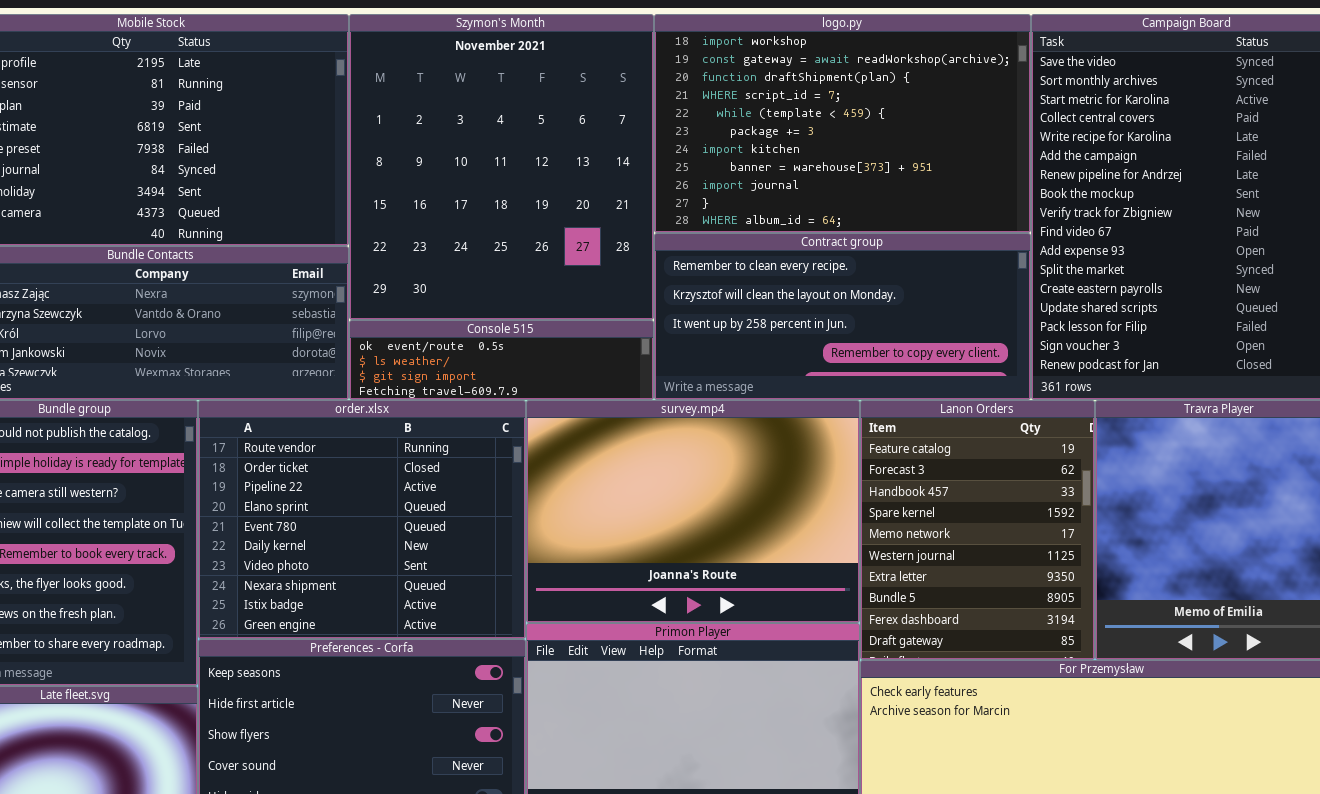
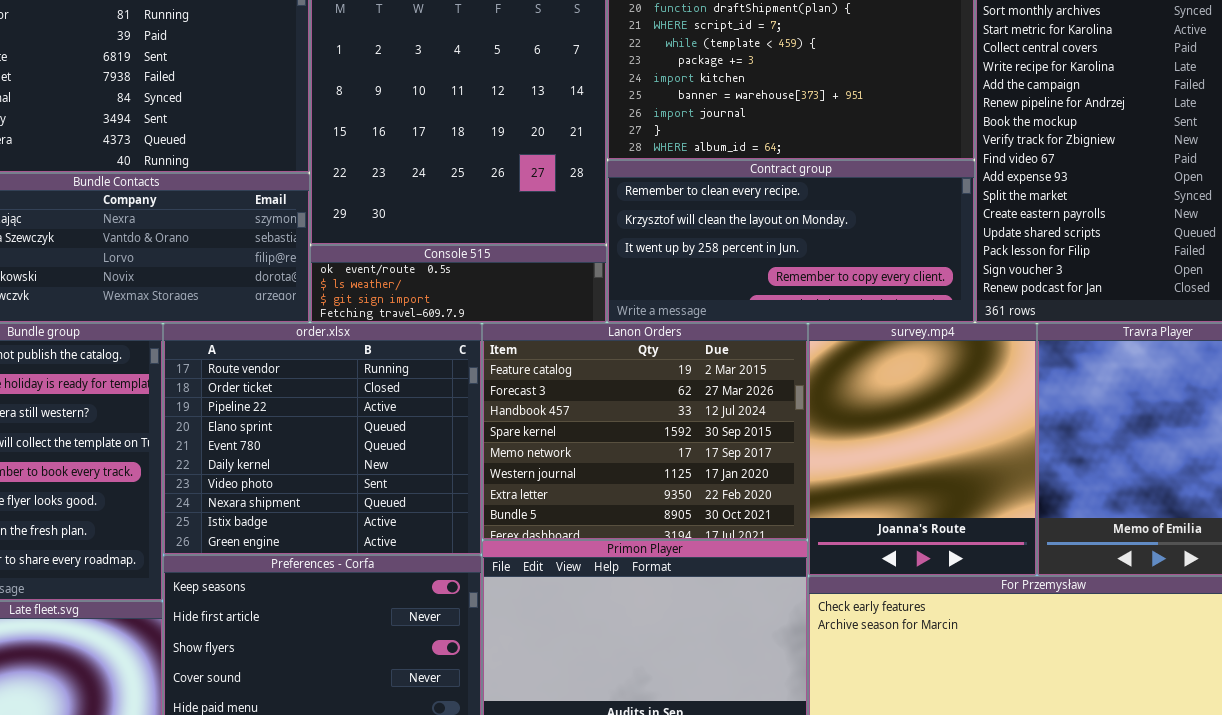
survey.mp4: [526,400,860,623] -> [808,323,1037,576], moved, resized
Lanon Orders: [860,400,1095,660] -> [482,323,808,540], moved, resized

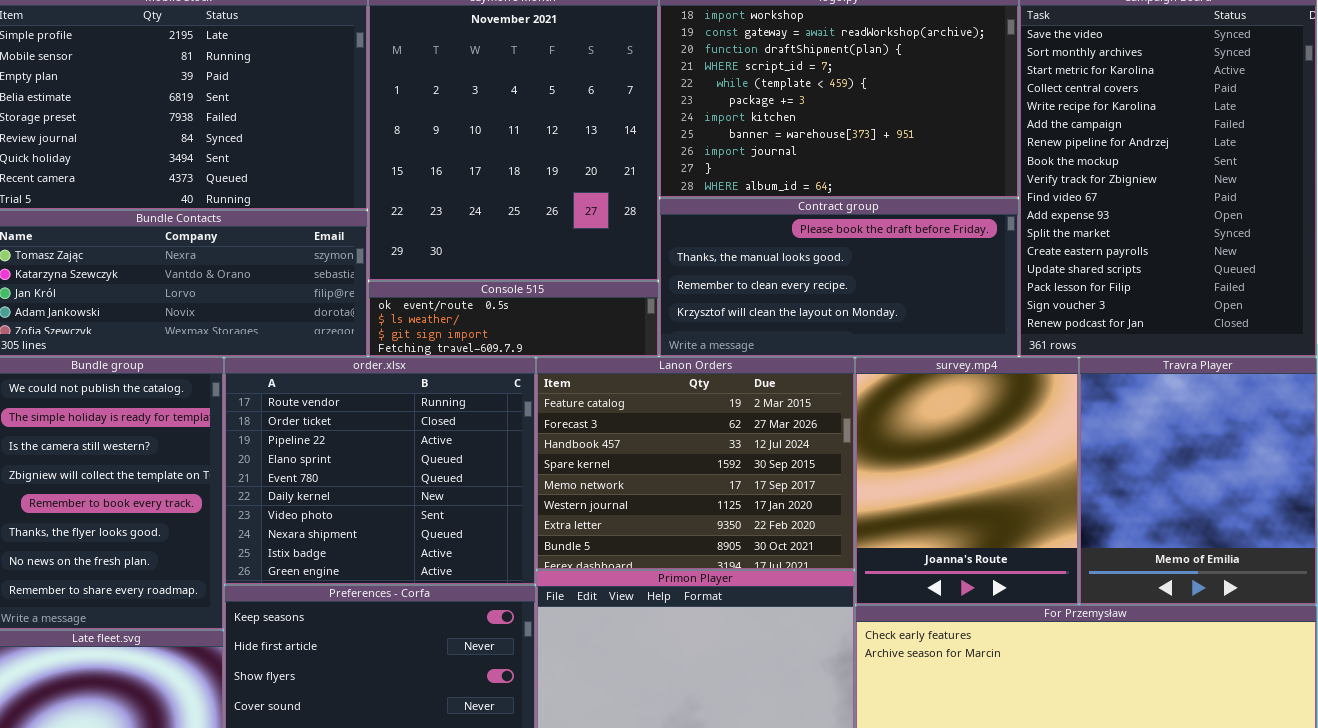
Contract group: [607,160,975,323] -> [659,198,1019,357], scrolled up 2 rows

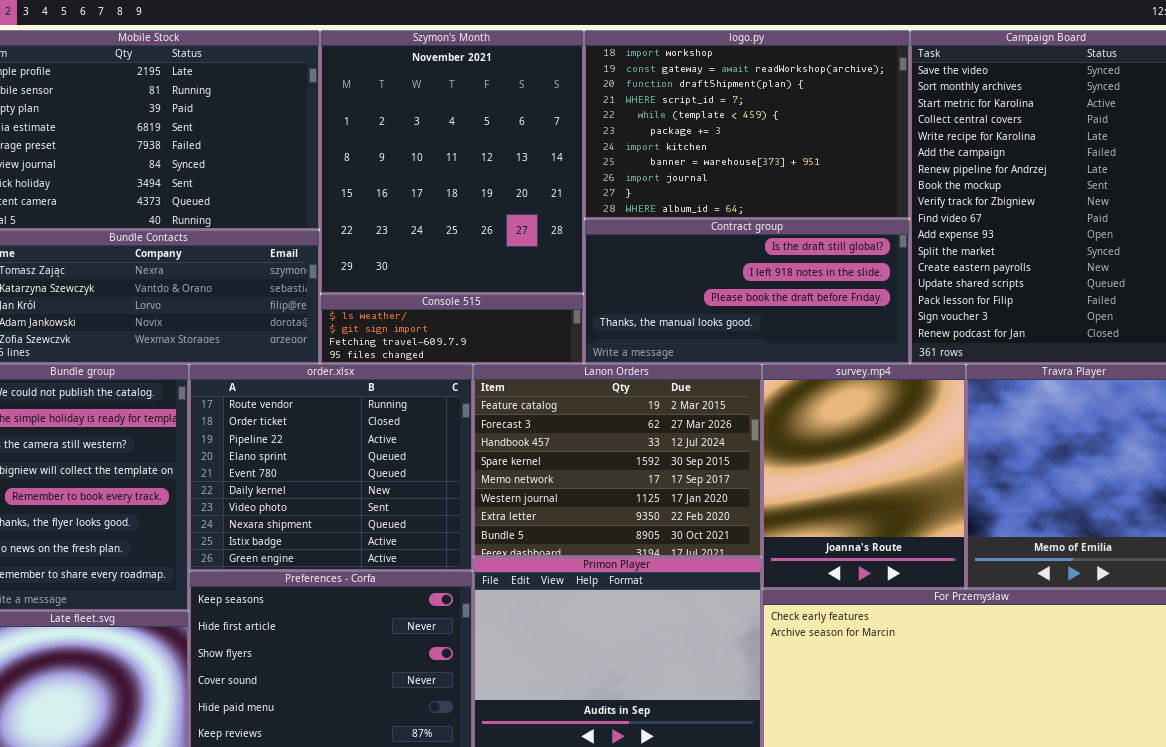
Contract group: [659,198,1019,357] -> [584,219,910,364], scrolled up 2 rows
Console 515: [368,281,659,357] -> [320,294,584,364], scrolled down 1 row

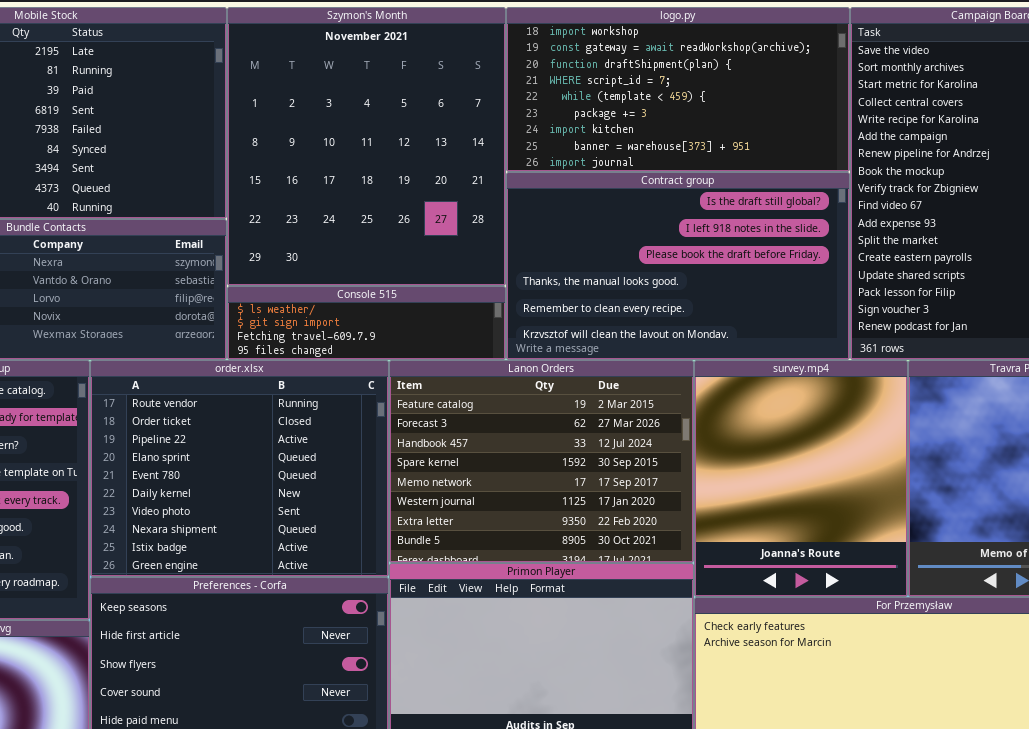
logo.py: [584,30,910,219] -> [506,7,850,172], resized
Contract group: [584,219,910,364] -> [506,172,850,360], resized

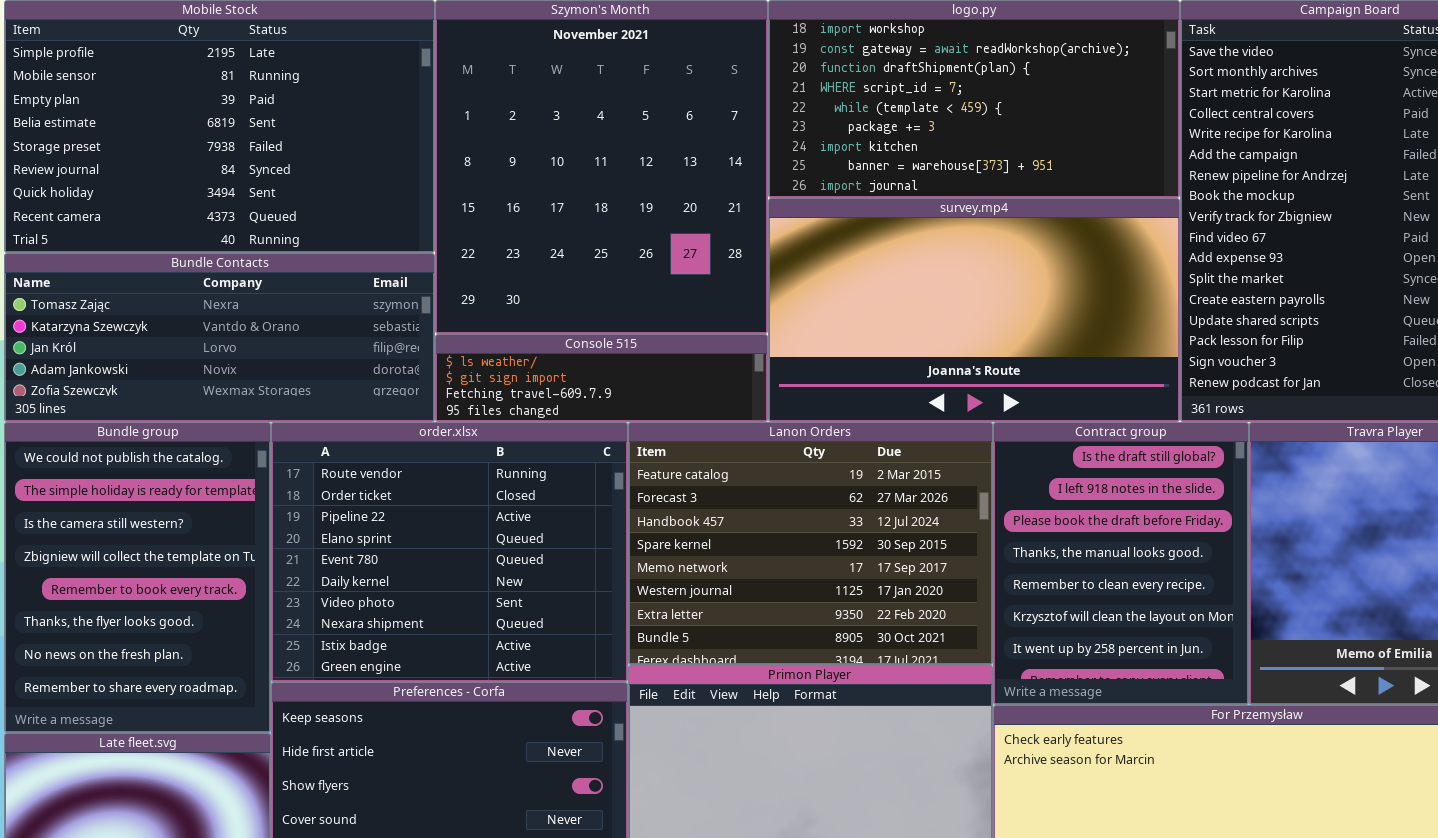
Contract group: [506,172,850,360] -> [993,422,1249,705], moved, resized
survey.mp4: [694,360,908,597] -> [768,198,1180,422], moved, resized

